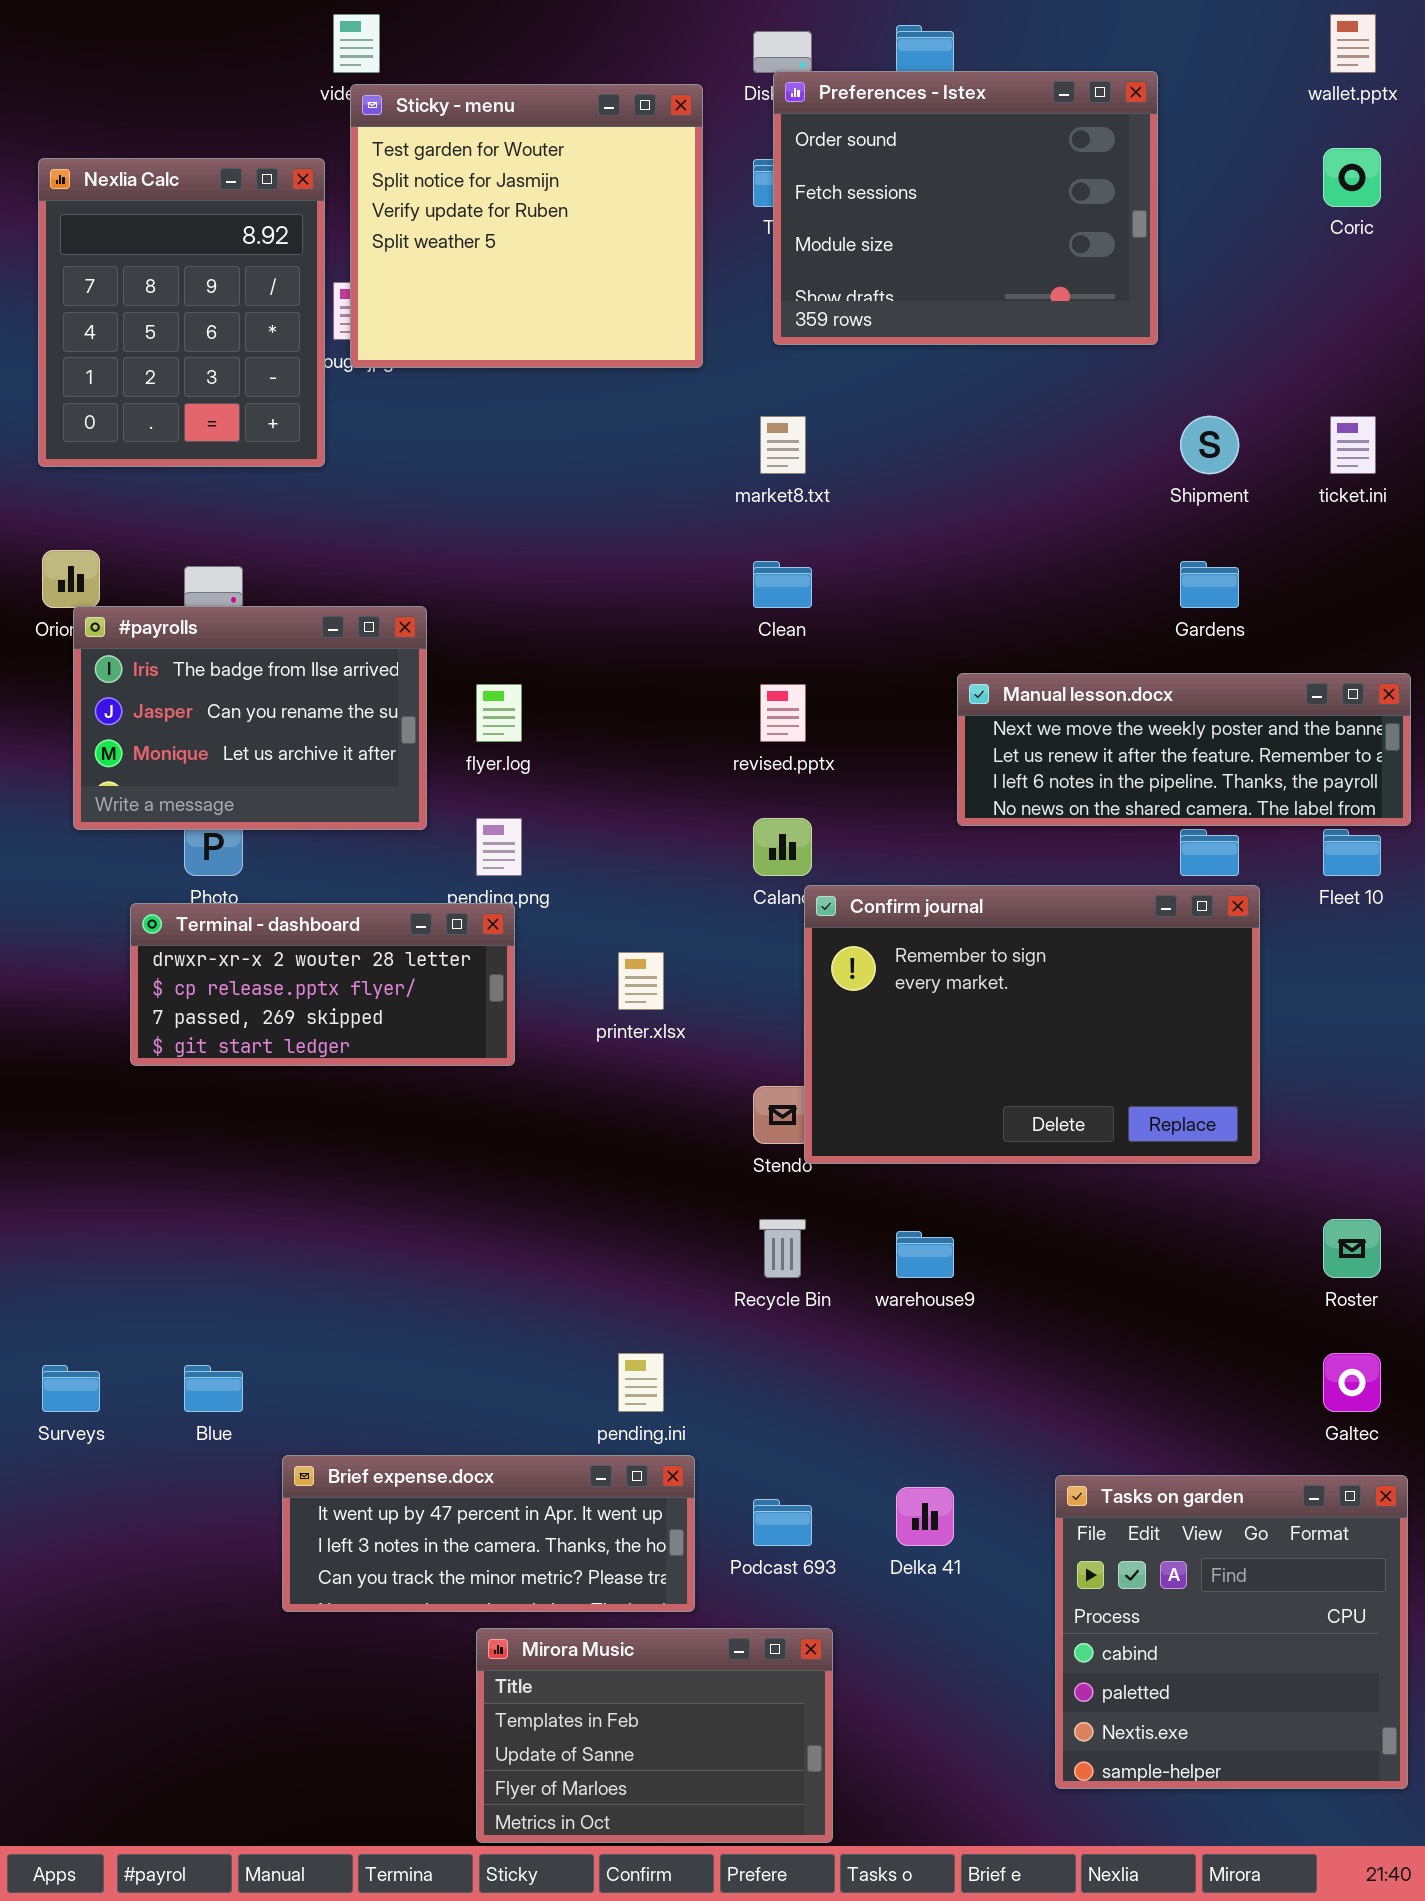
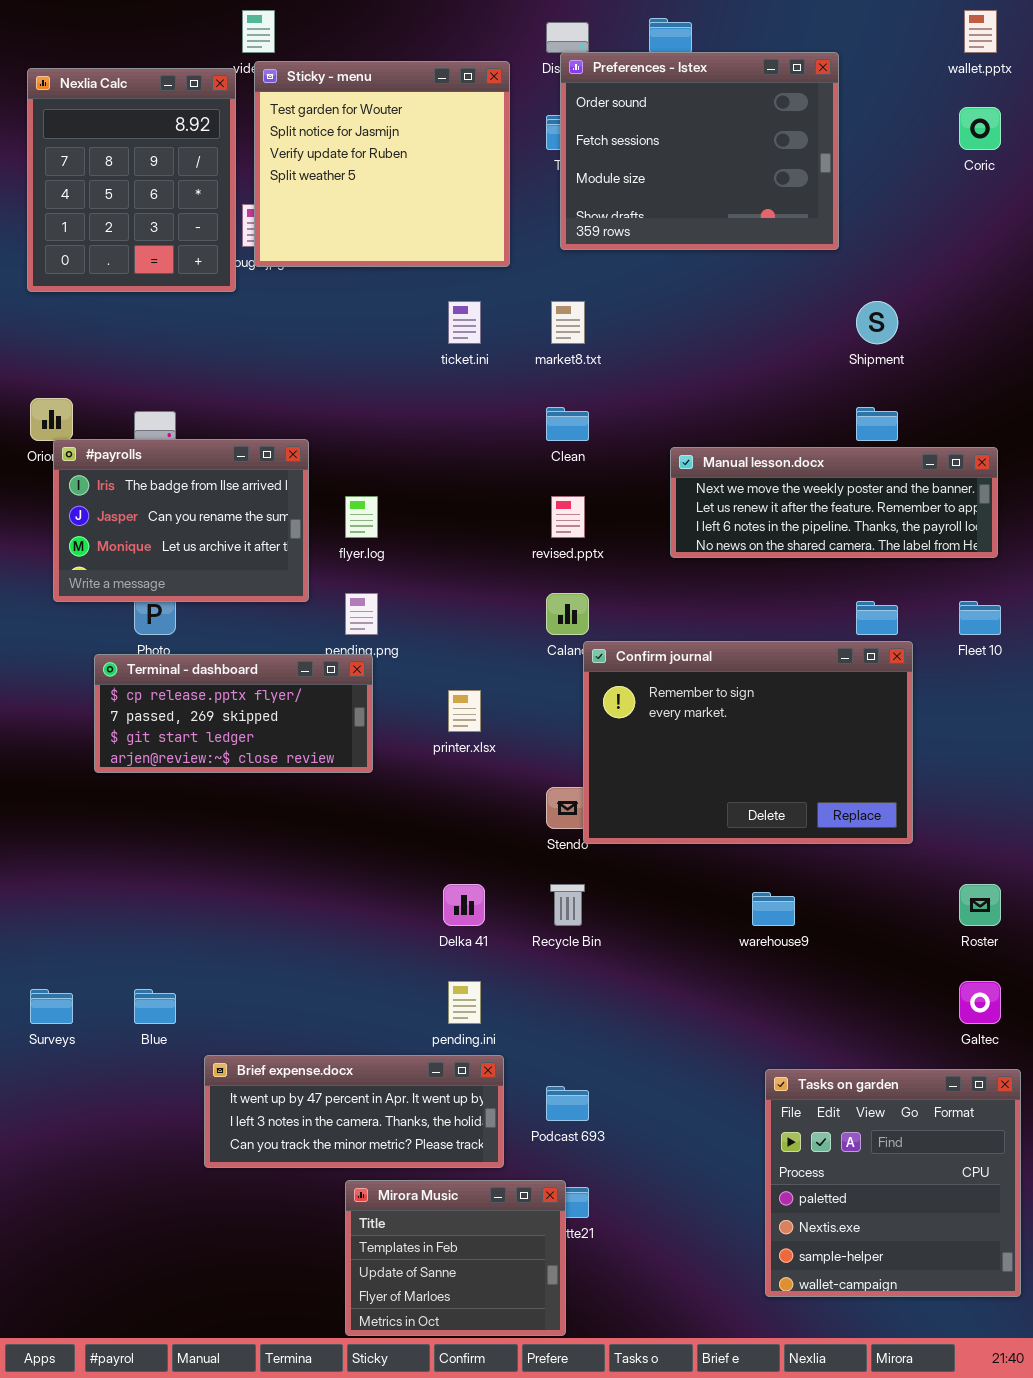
Nexlia Calc: [38,158,325,467] -> [27,68,236,292], moved
ticket.ini: [1330,416,1376,474] -> [448,301,481,344], moved
Manual lesson.docx: [957,673,1411,826] -> [670,447,998,558], moved
Terminal - dashboard: [130,903,515,1066] -> [94,654,373,773], scrolled down 1 row
warehouse9: [896,1231,954,1278] -> [752,892,795,926], moved
Tasks on garden: [1055,1475,1408,1789] -> [765,1069,1021,1297], scrolled down 1 row
Delka 41: [896,1487,954,1546] -> [443,884,485,926], moved
Mirora Music: [476,1628,833,1843] -> [345,1180,566,1336], resized

